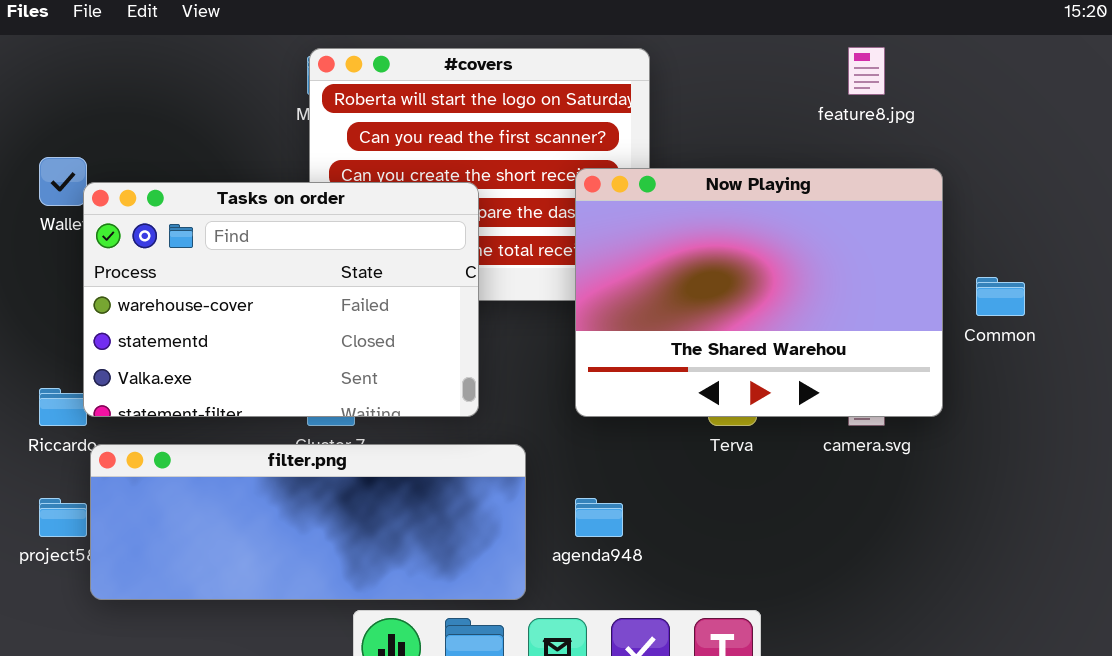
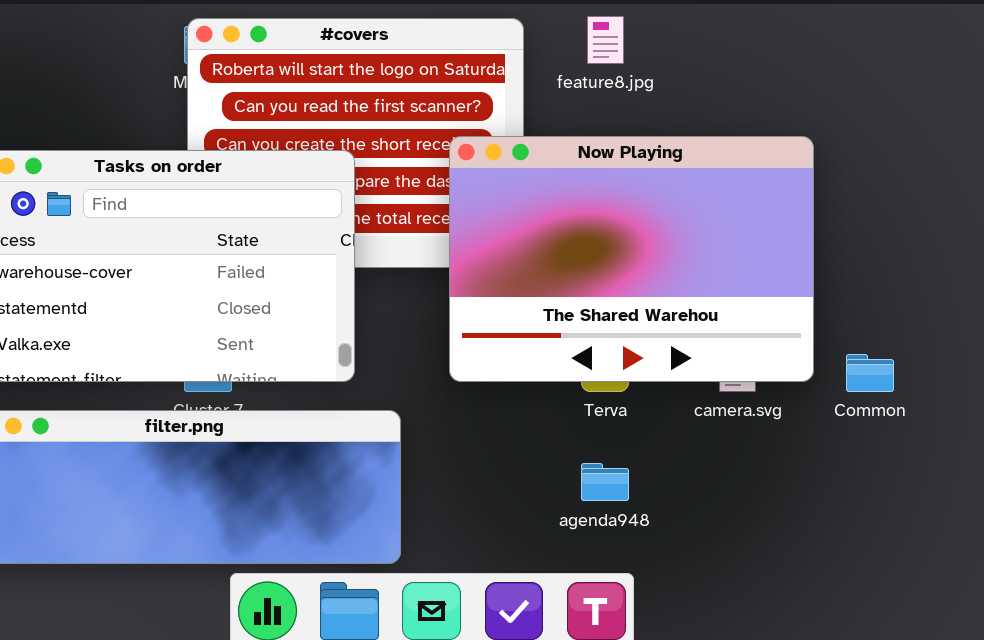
feature8.jpg: [848,47,885,95] -> [587,16,624,64], moved
Common: [976,277,1025,316] -> [846,354,894,392], moved
agenda948: [575,498,623,537] -> [581,463,629,501], moved

